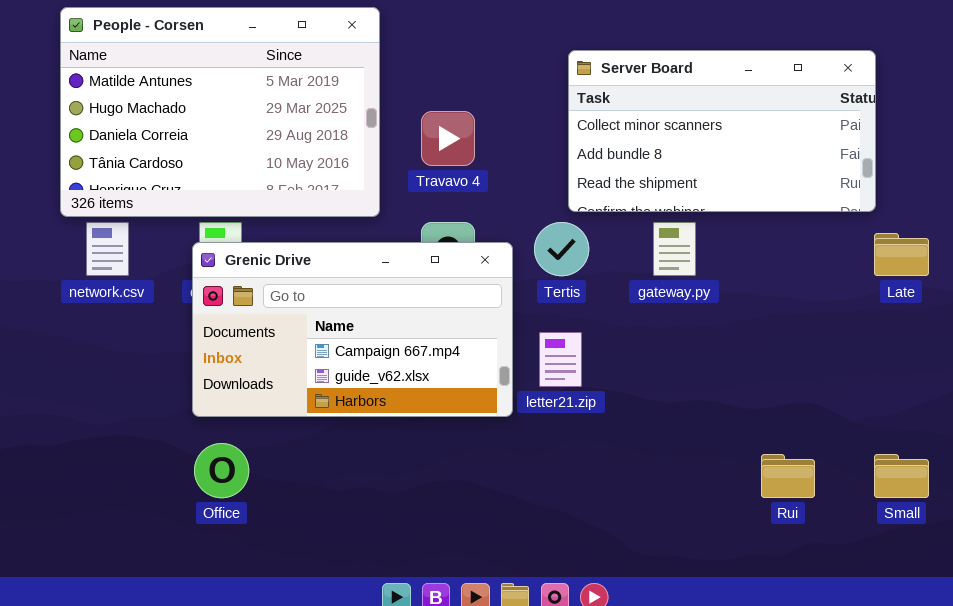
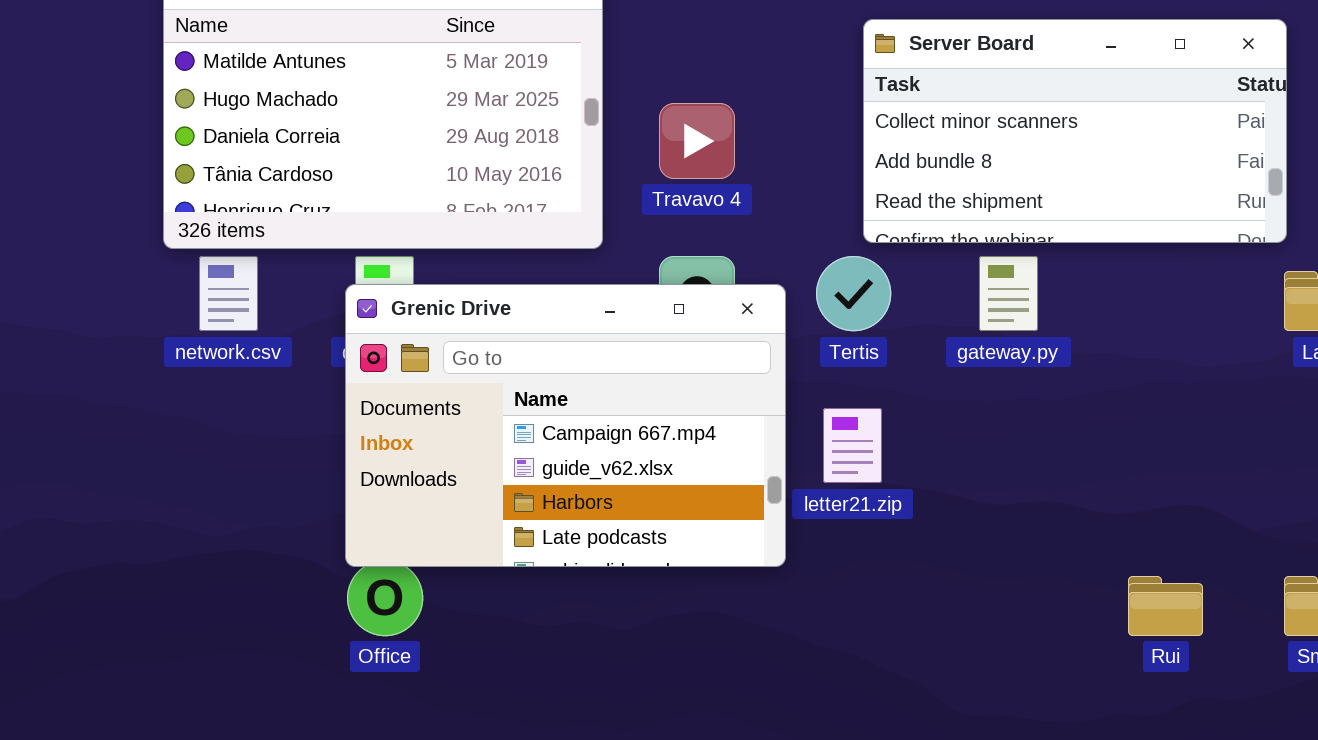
Grenic Drive: [192,242,513,417] -> [345,284,786,567], resized

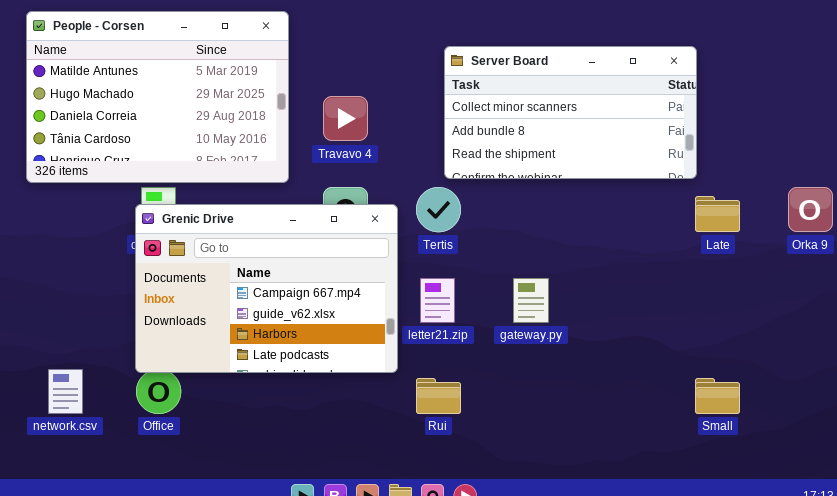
network.csv: [199,256,258,331] -> [48,369,83,414], moved
gateway.py: [979,256,1038,331] -> [513,278,549,323], moved
Rui: [1128,576,1203,636] -> [416,378,461,414], moved

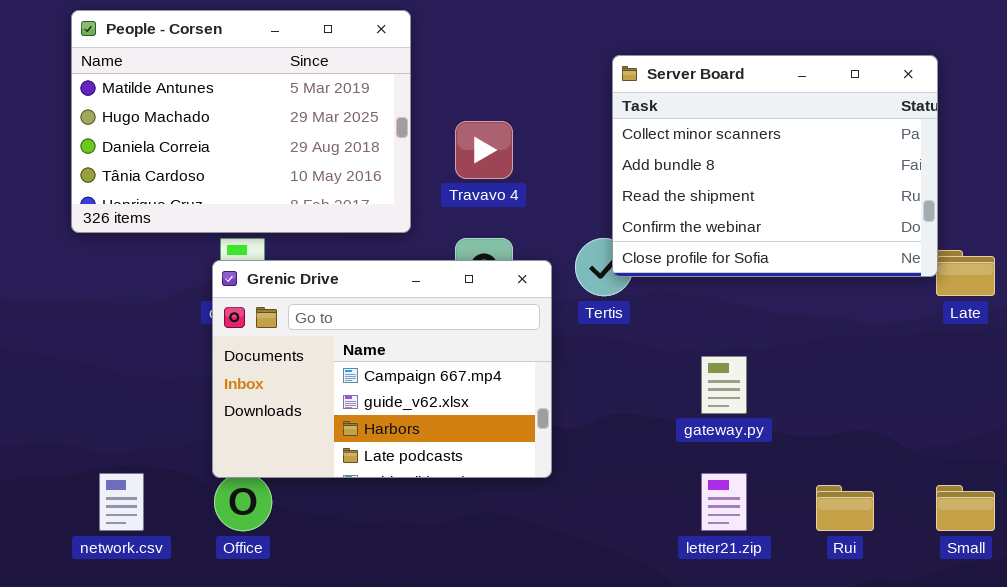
Server Board: [444,46,697,179] -> [612,55,938,277], resized
letter21.zip: [420,278,455,323] -> [701,473,747,531], moved
Rui: [416,378,461,414] -> [816,485,874,531], moved

